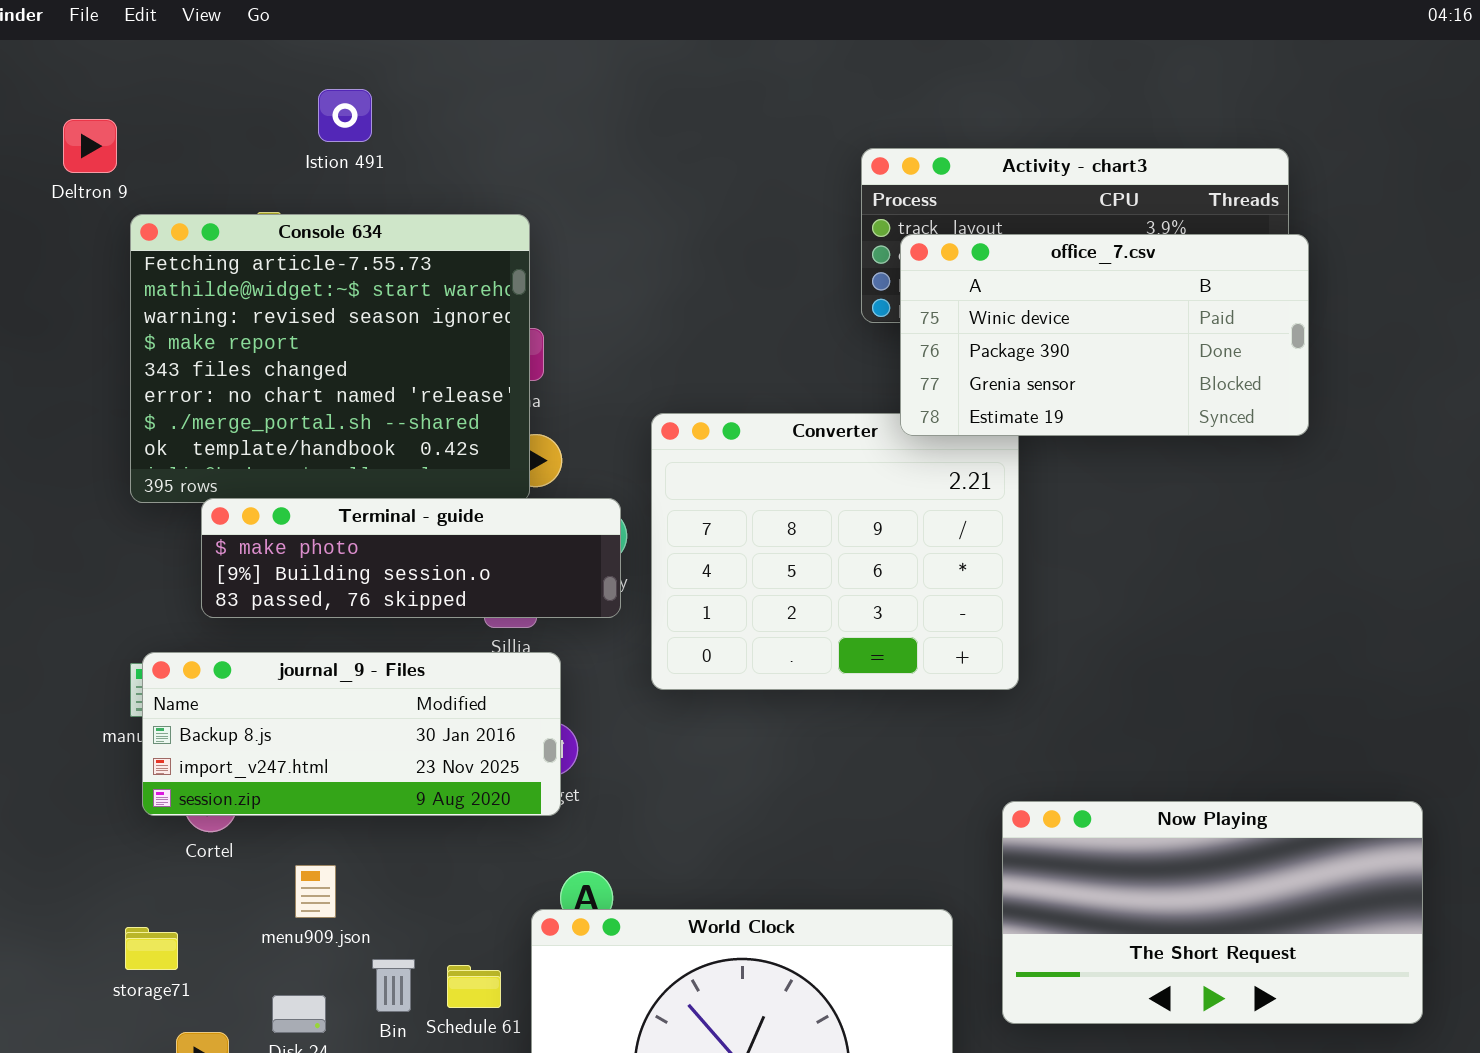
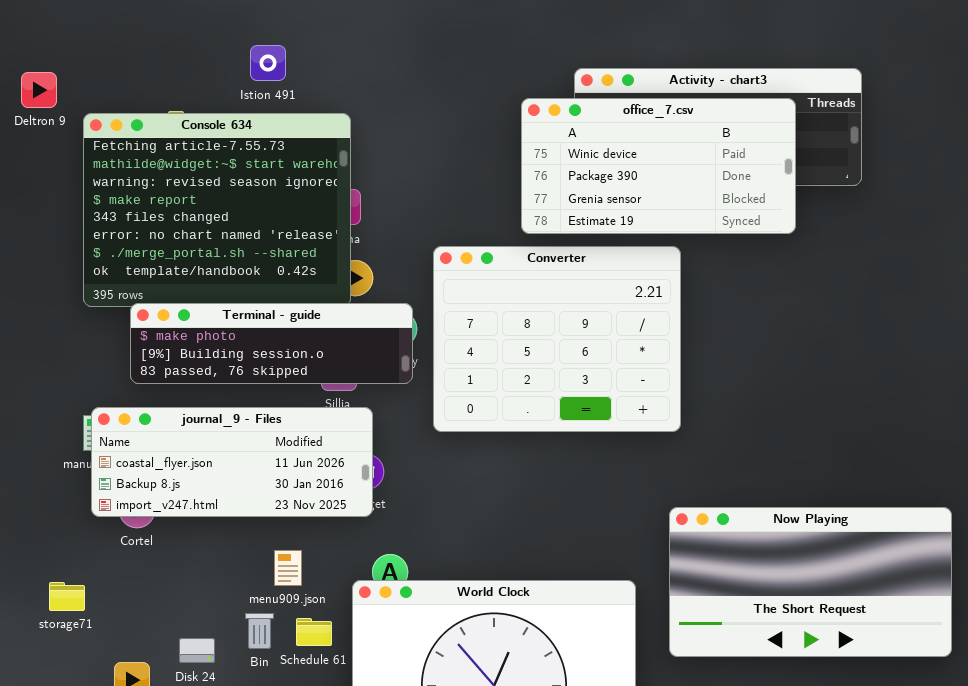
Istion 491: [318,89,372,142] -> [250,45,286,81], moved
Deltron 9: [63,119,117,173] -> [21,72,57,108], moved
office_7.csv: [900,234,1309,436] -> [521,98,796,234], moved
journal_9 - Files: [142,652,561,816] -> [91,407,373,517], scrolled up 1 row
menu909.json: [295,865,336,918] -> [274,550,302,586], moved
storage71: [125,927,178,970] -> [49,582,85,611], moved

